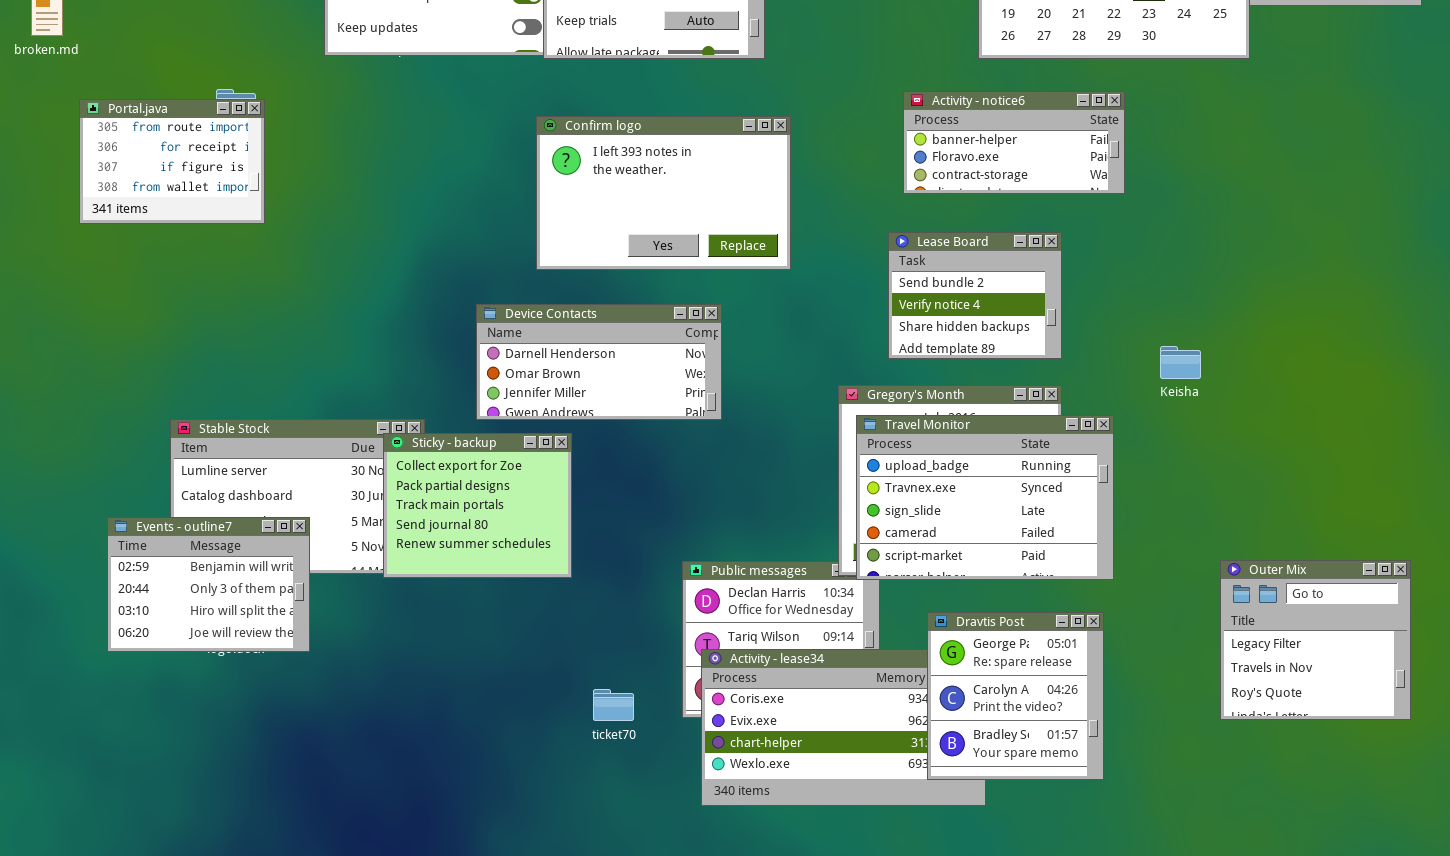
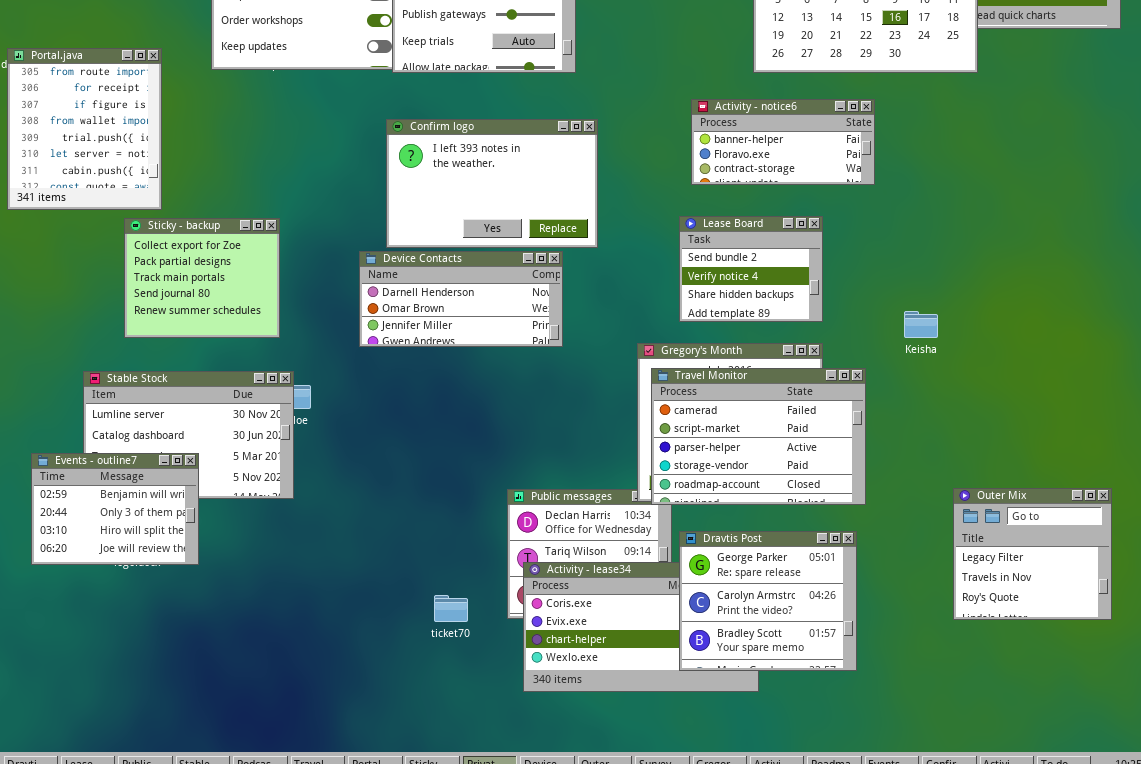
Portal.java: [79,99,265,224] -> [7,48,162,210], resized
Device Contacts: [476,304,722,420] -> [359,251,563,347], moved
Travel Monitor: [856,415,1114,580] -> [651,368,866,505], scrolled down 3 rows
Sticky - backup: [383,433,572,578] -> [124,218,280,338], moved
Dravtis Post: [927,612,1104,780] -> [679,531,857,671], resized

